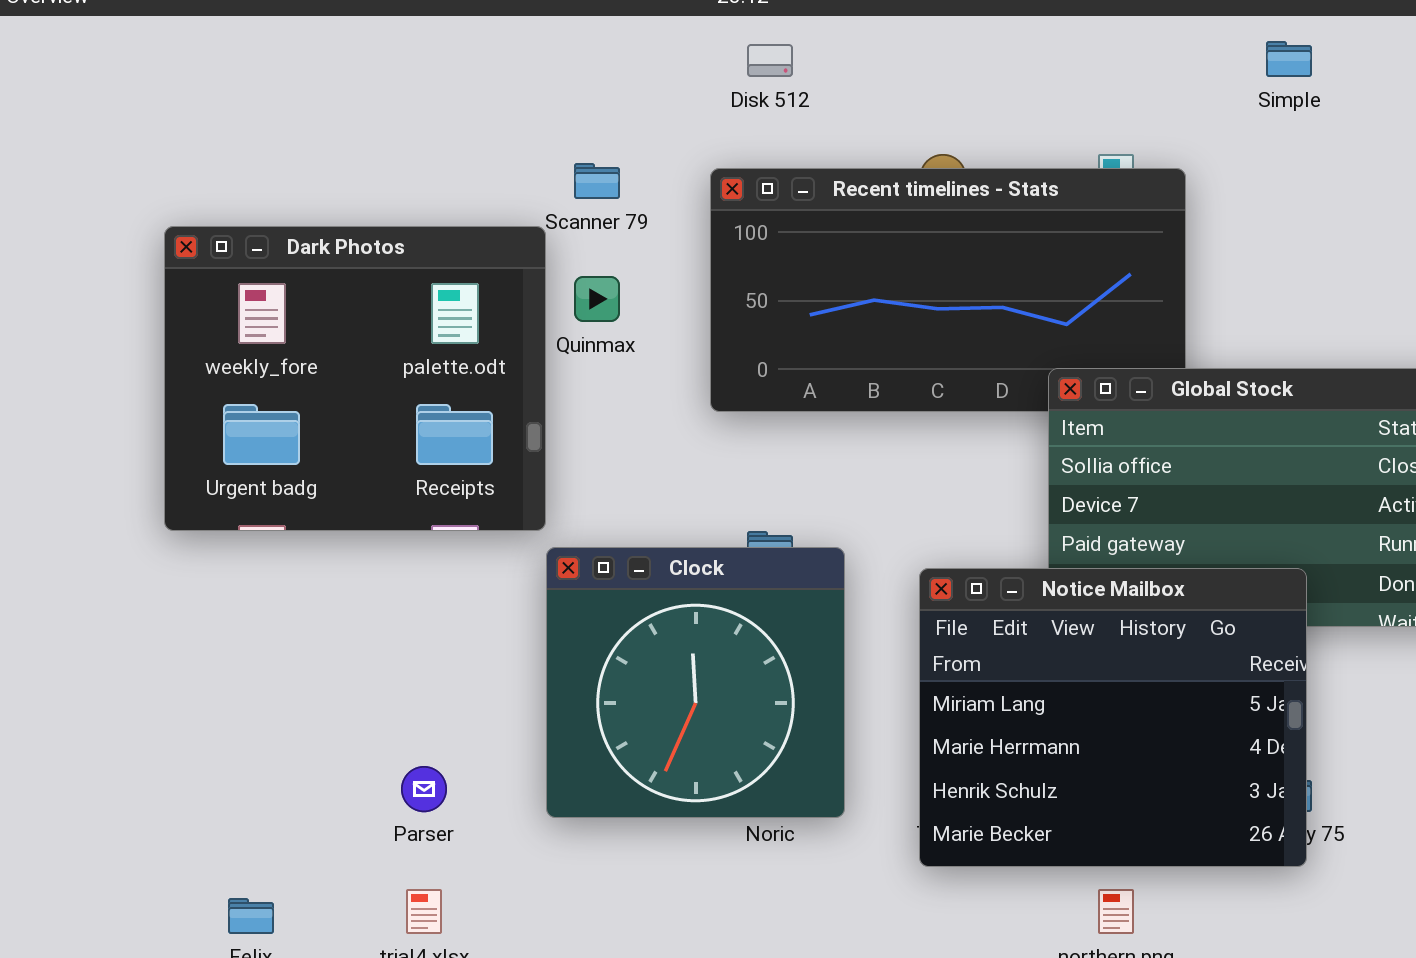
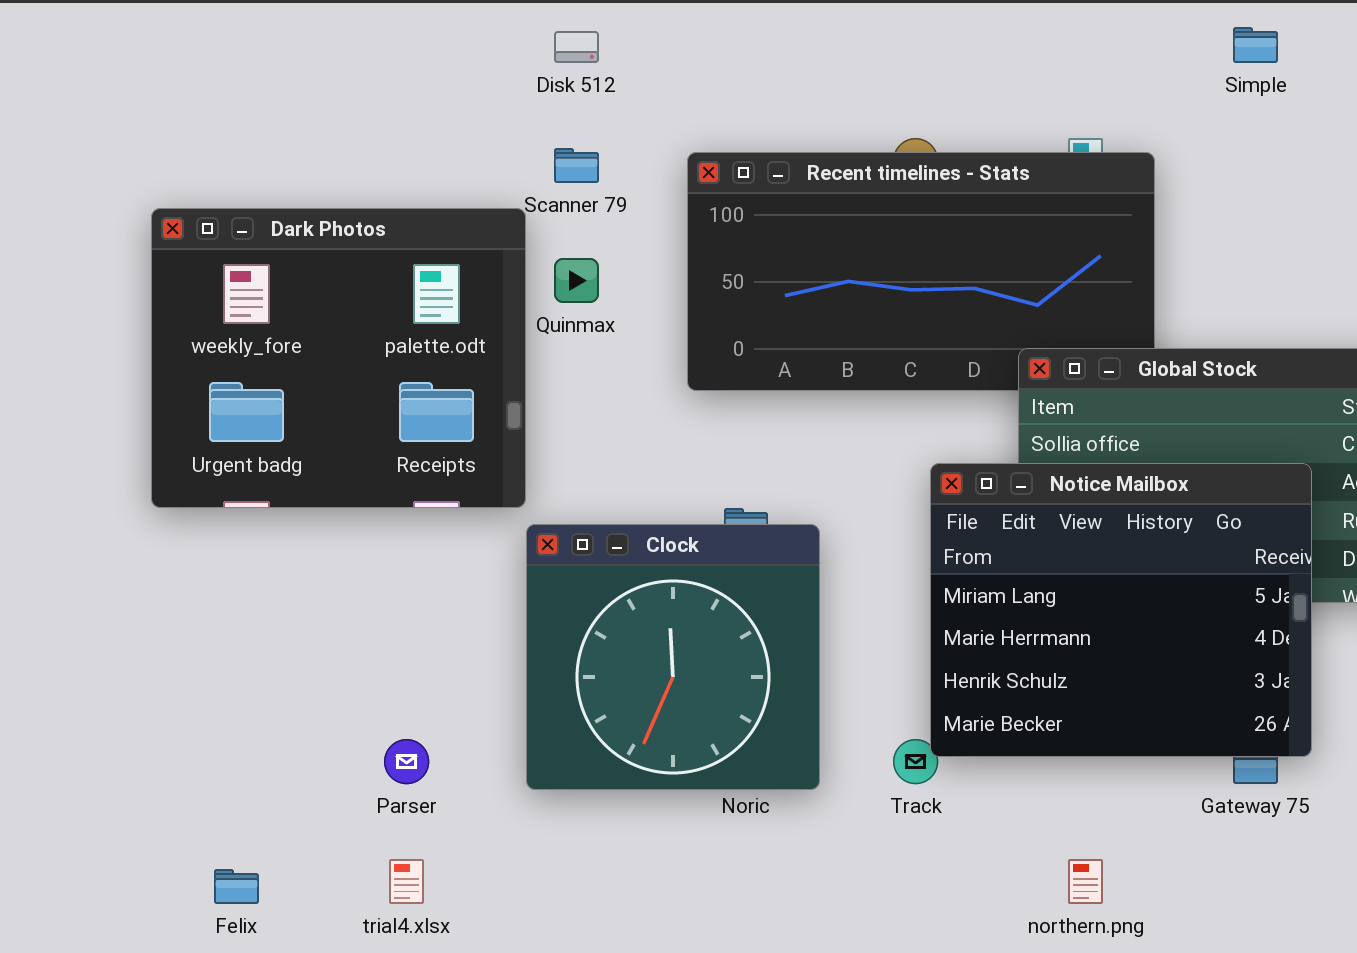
Disk 512: [747,44,793,77] -> [554,31,599,63], moved
Notice Mailbox: [919,568,1307,867] -> [930,463,1312,757], moved

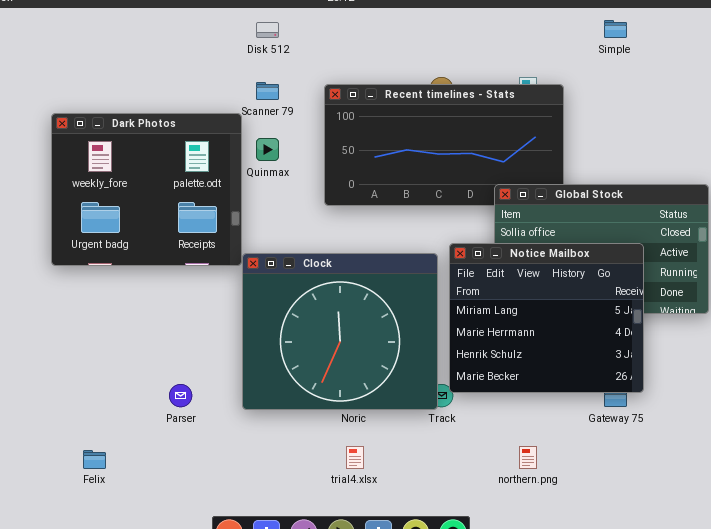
Clock: [526,524,820,790] -> [242,253,438,410], resized
trial4.xlsx: [389,859,424,904] -> [346,446,364,469], moved

